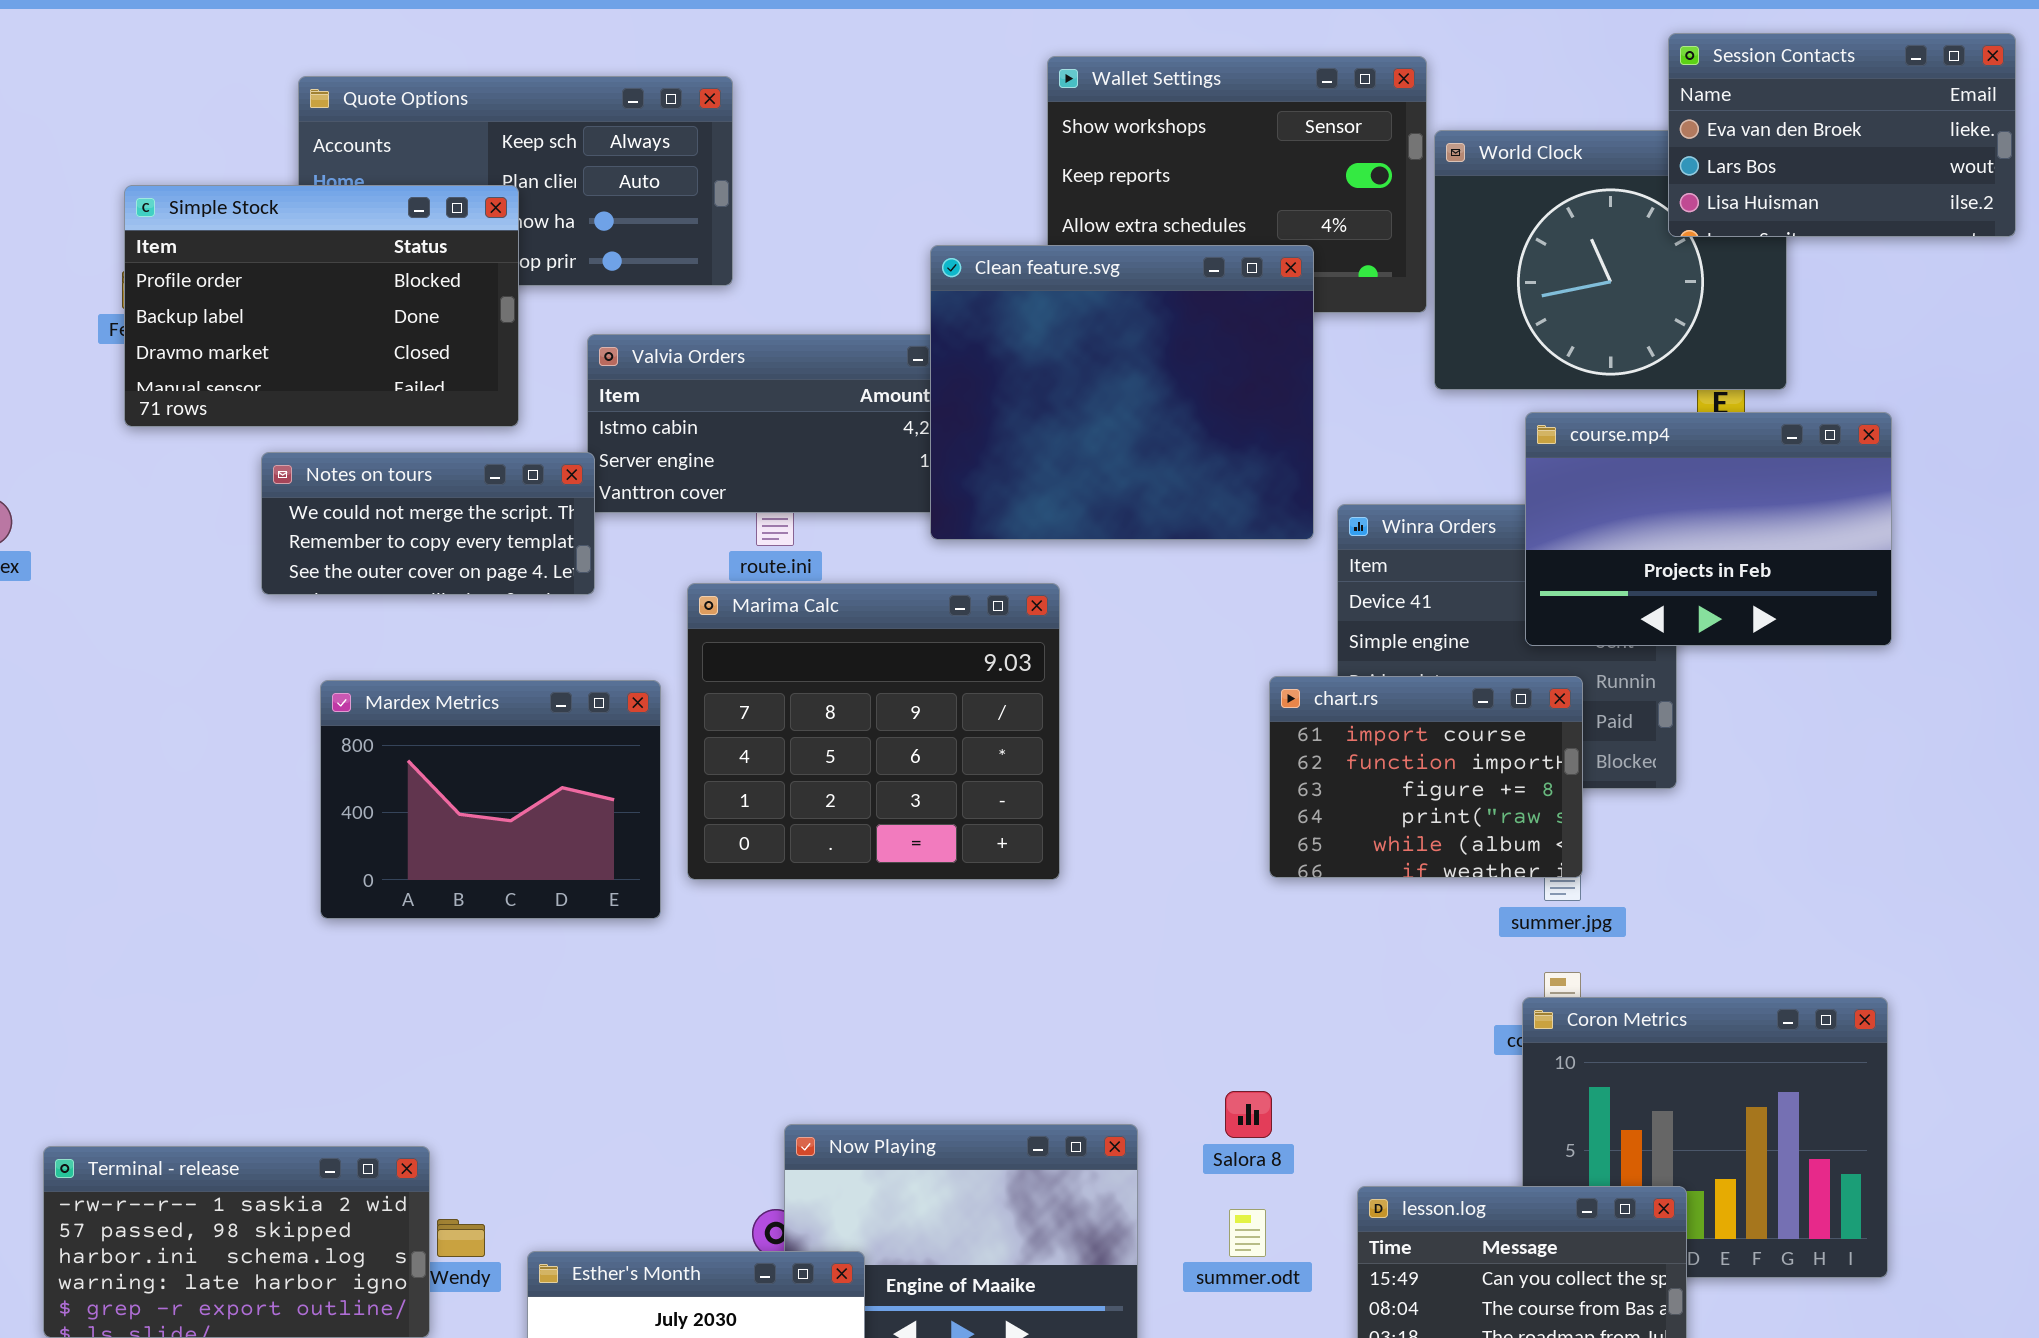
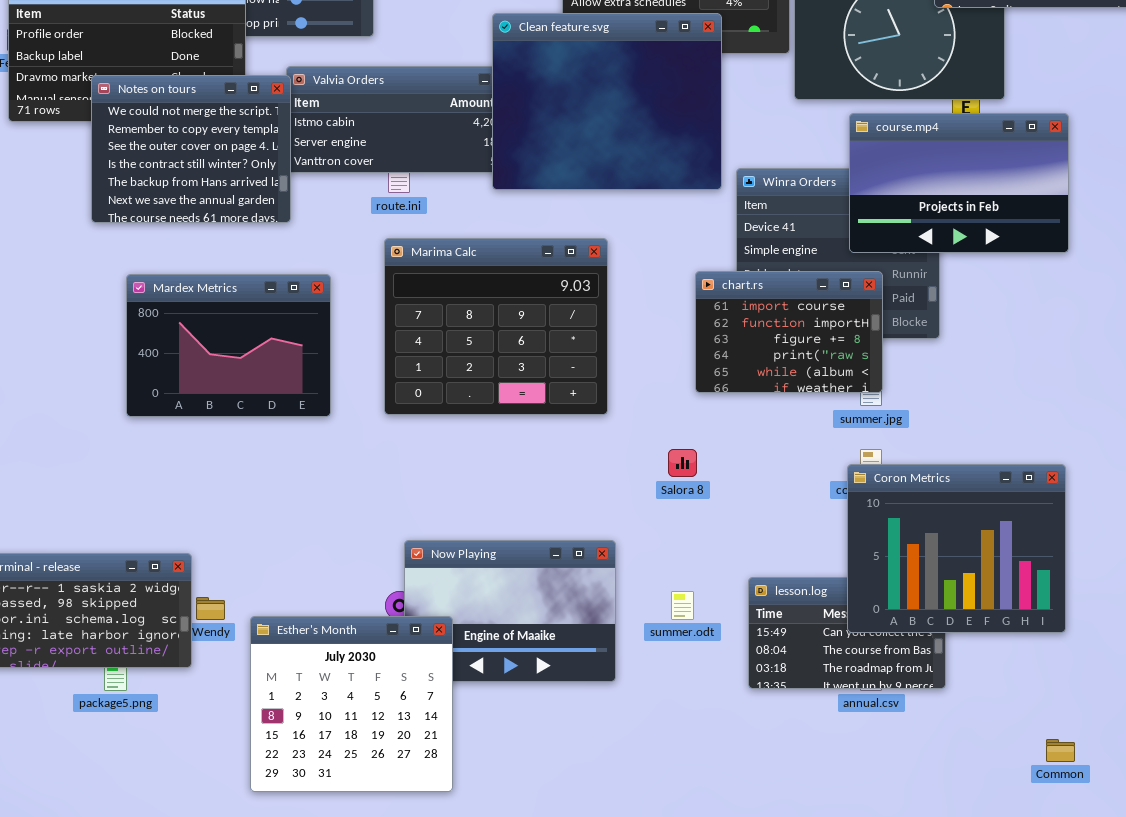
Notes on tours: [261,452,595,595] -> [91,75,291,223], resized
Marima Calc: [687,583,1060,880] -> [384,238,608,415], moved
Coron Metrics: [1522,997,1888,1278] -> [847,464,1066,633], raised
Salora 8: [1225,1091,1272,1138] -> [668,449,697,477], moved

